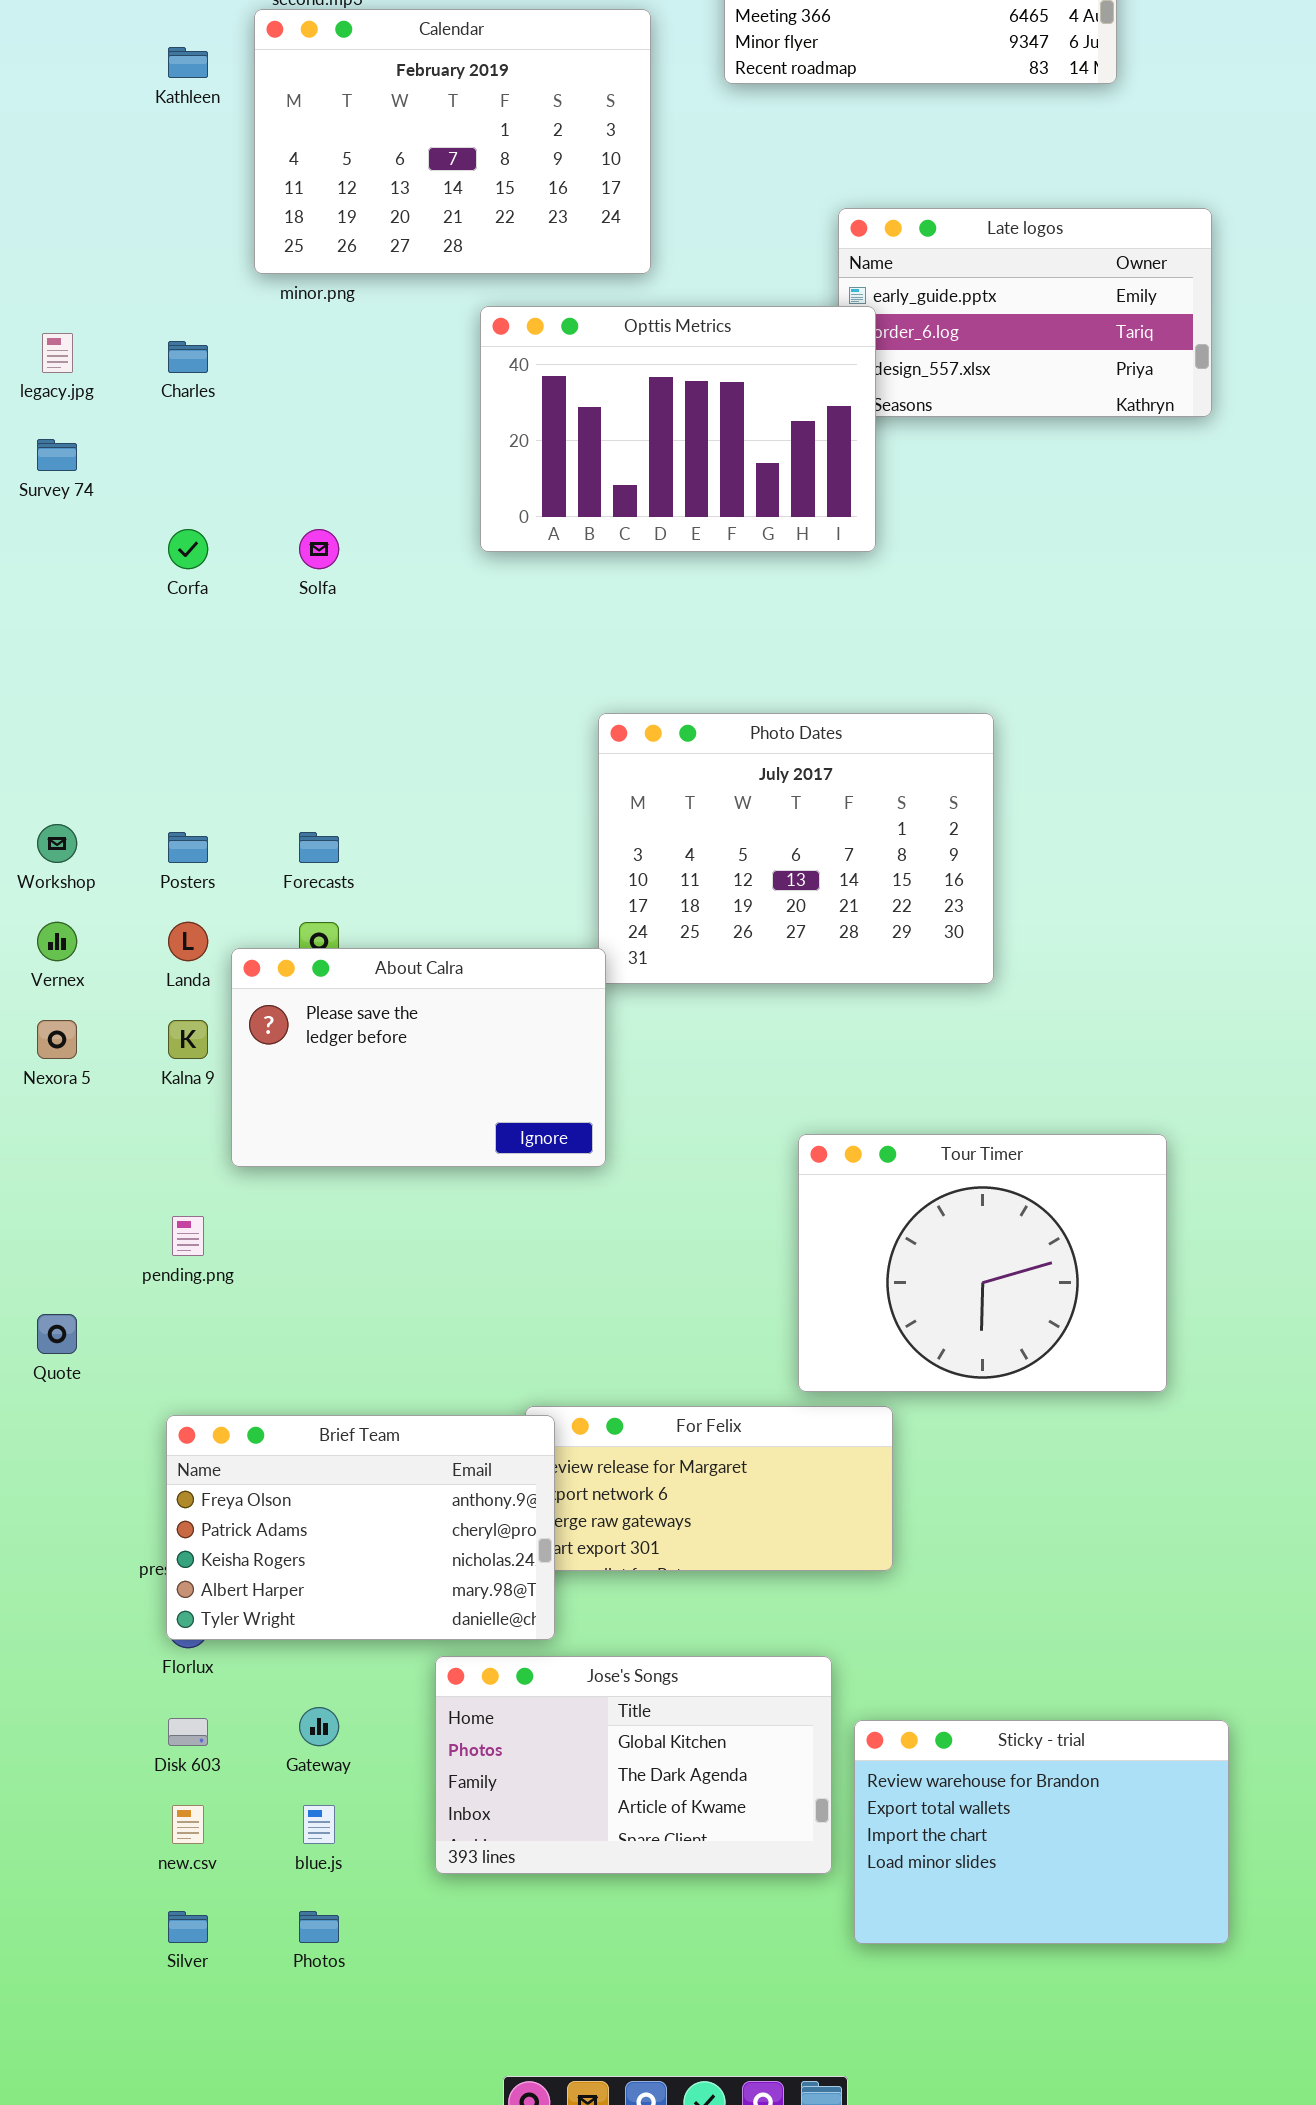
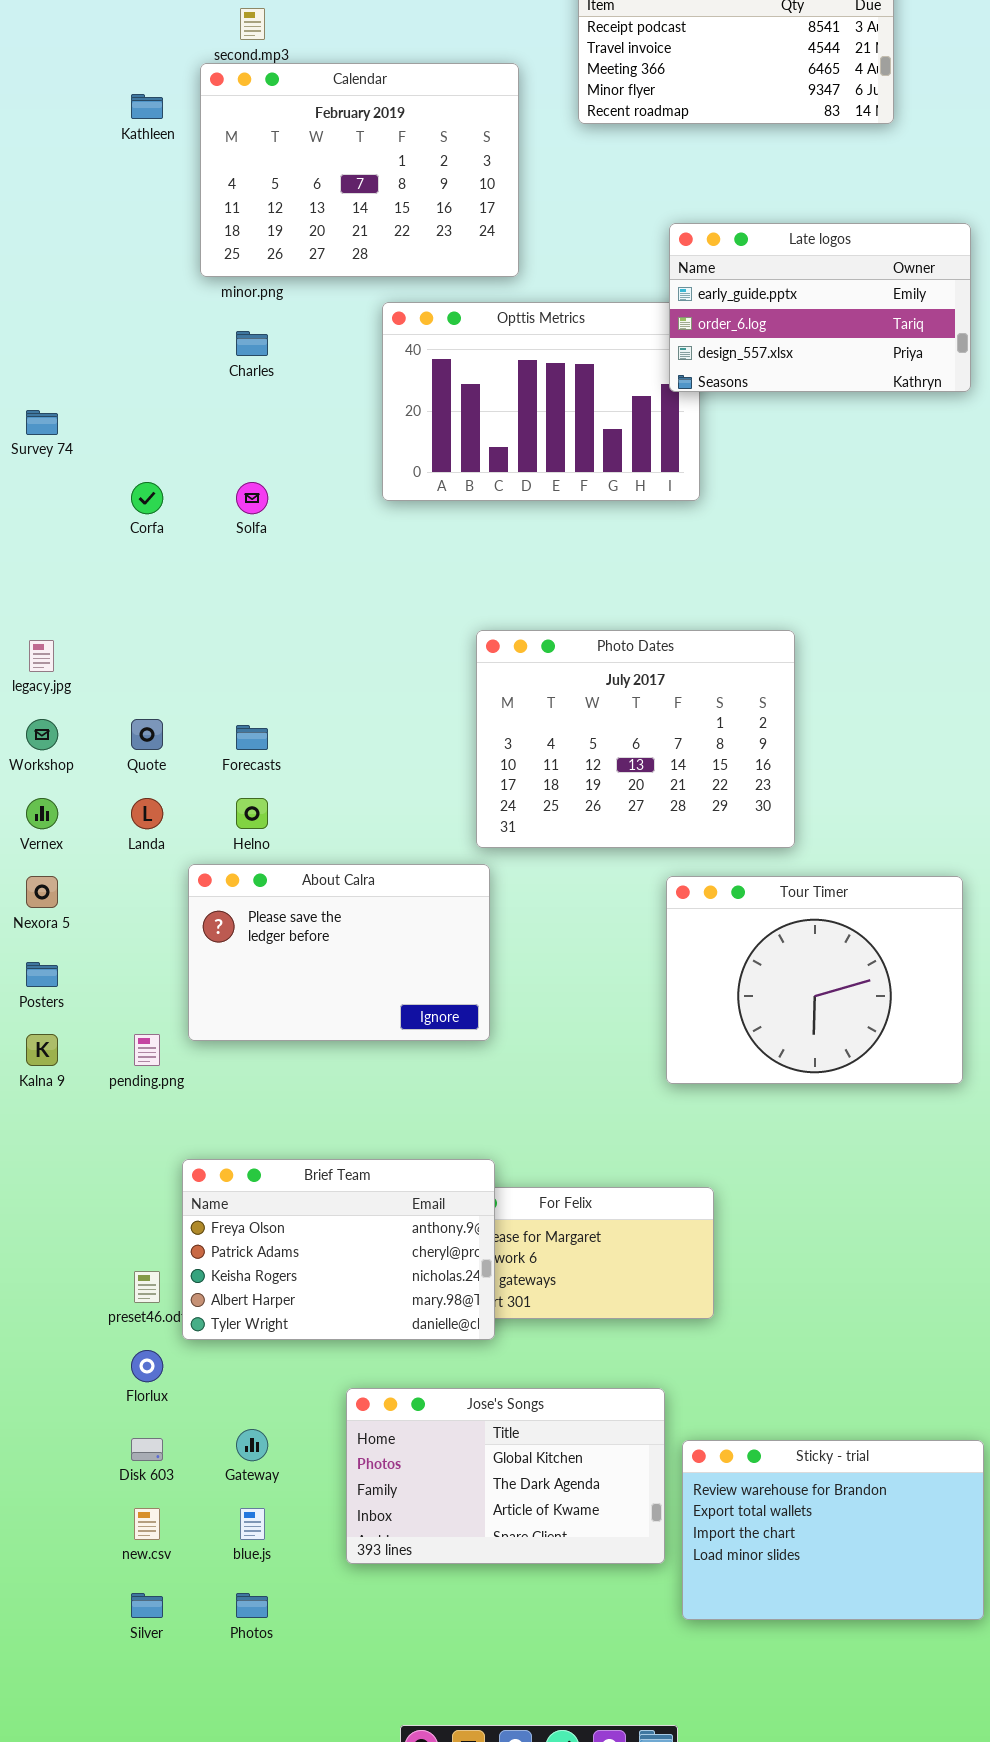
Late logos: [838,208,1212,417] -> [669,223,971,392], raised
legacy.jpg: [42,333,73,373] -> [29,640,54,672], moved
Charles: [168,341,208,373] -> [236,331,268,356], moved
Posters: [168,832,208,863] -> [26,962,58,987], moved
About Calra: [231,948,606,1167] -> [188,864,490,1041], moved
Kalna 9: [168,1020,208,1059] -> [26,1034,58,1066], moved
Tour Timer: [798,1134,1167,1392] -> [666,876,963,1084], moved
Quote: [37,1314,77,1354] -> [131,719,163,750], moved
Brief Team: [166,1415,555,1640] -> [182,1159,495,1340], moved

